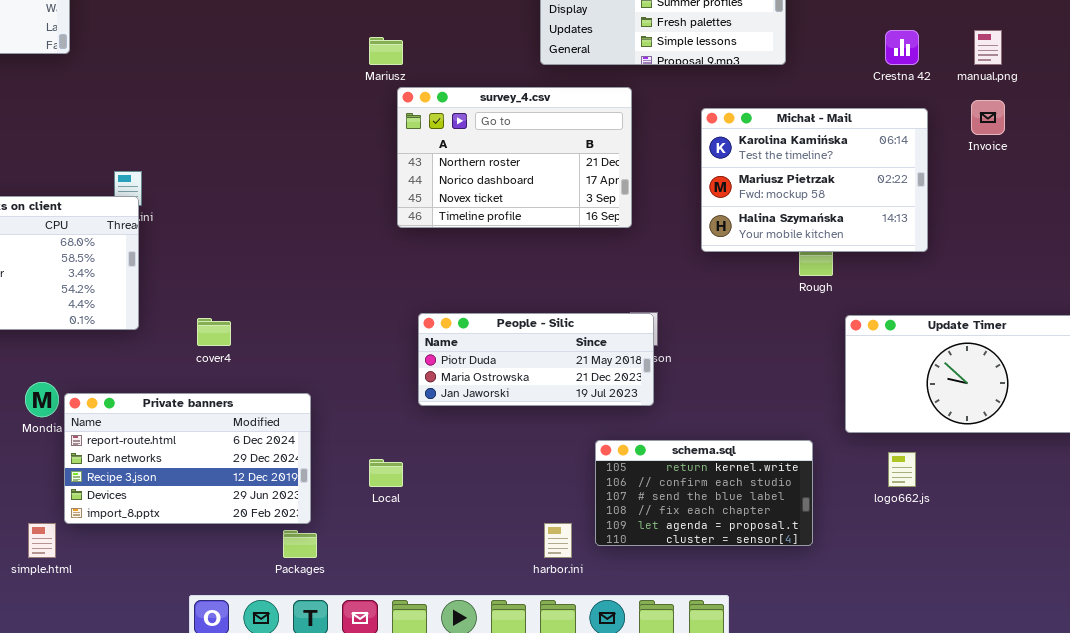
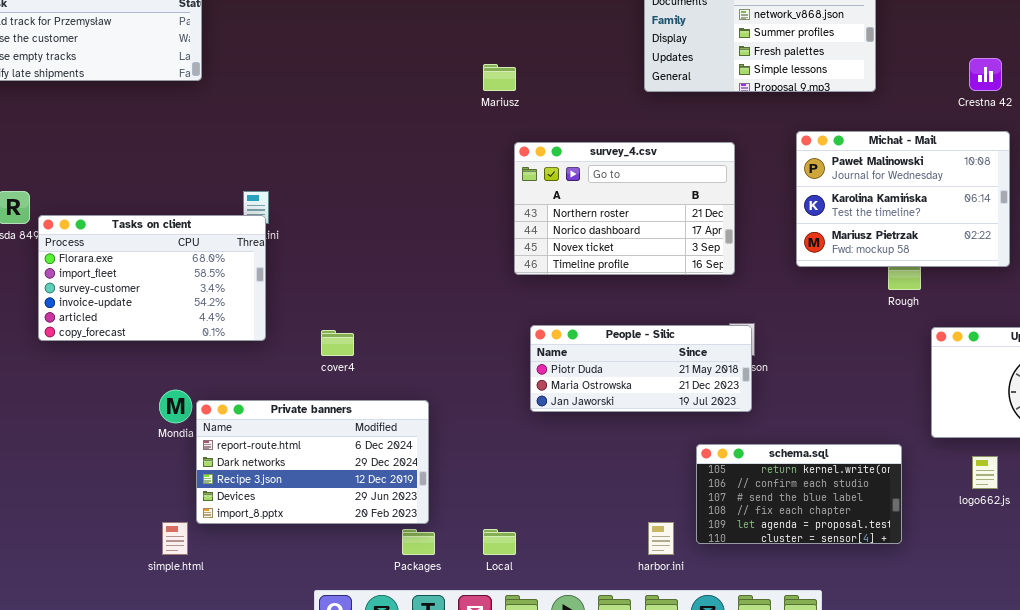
survey_4.csv: [397,87,632,228] -> [514,142,735,275], moved
Michał - Mail: [701,108,928,252] -> [796,131,1010,267], scrolled up 1 row
Local: [369,459,403,487] -> [483,529,516,555], moved

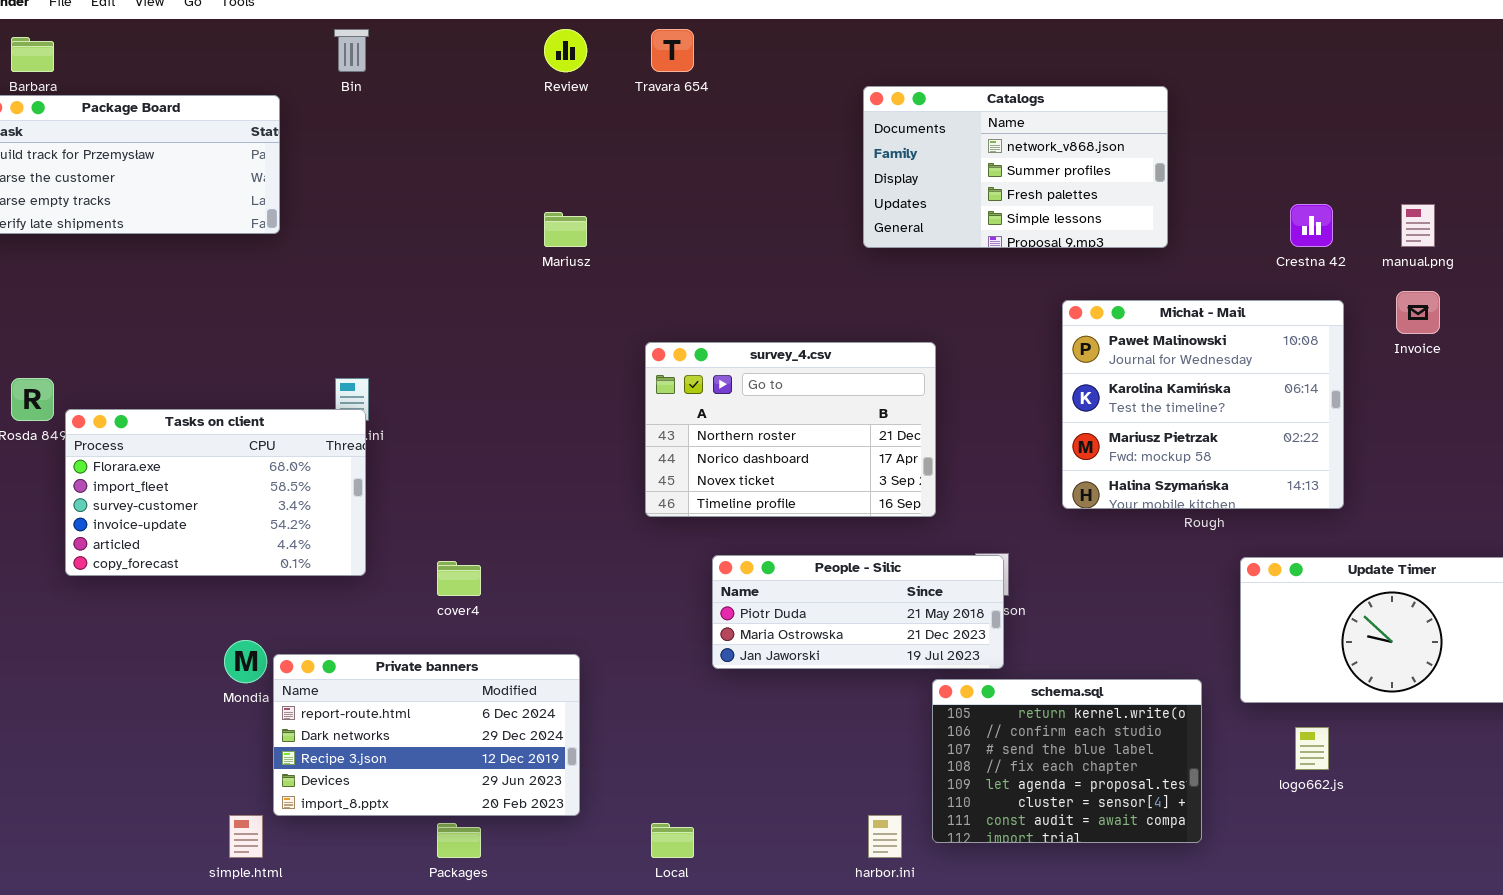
Mariusz: [483,64,516,91] -> [544,212,587,247], moved
Michał - Mail: [796,131,1010,267] -> [1062,300,1344,509], resized
survey_4.csv: [514,142,735,275] -> [645,342,936,517], moved
schema.sql: [696,444,902,544] -> [932,679,1202,843], resized
Packages: [402,529,435,555] -> [437,823,481,858], moved

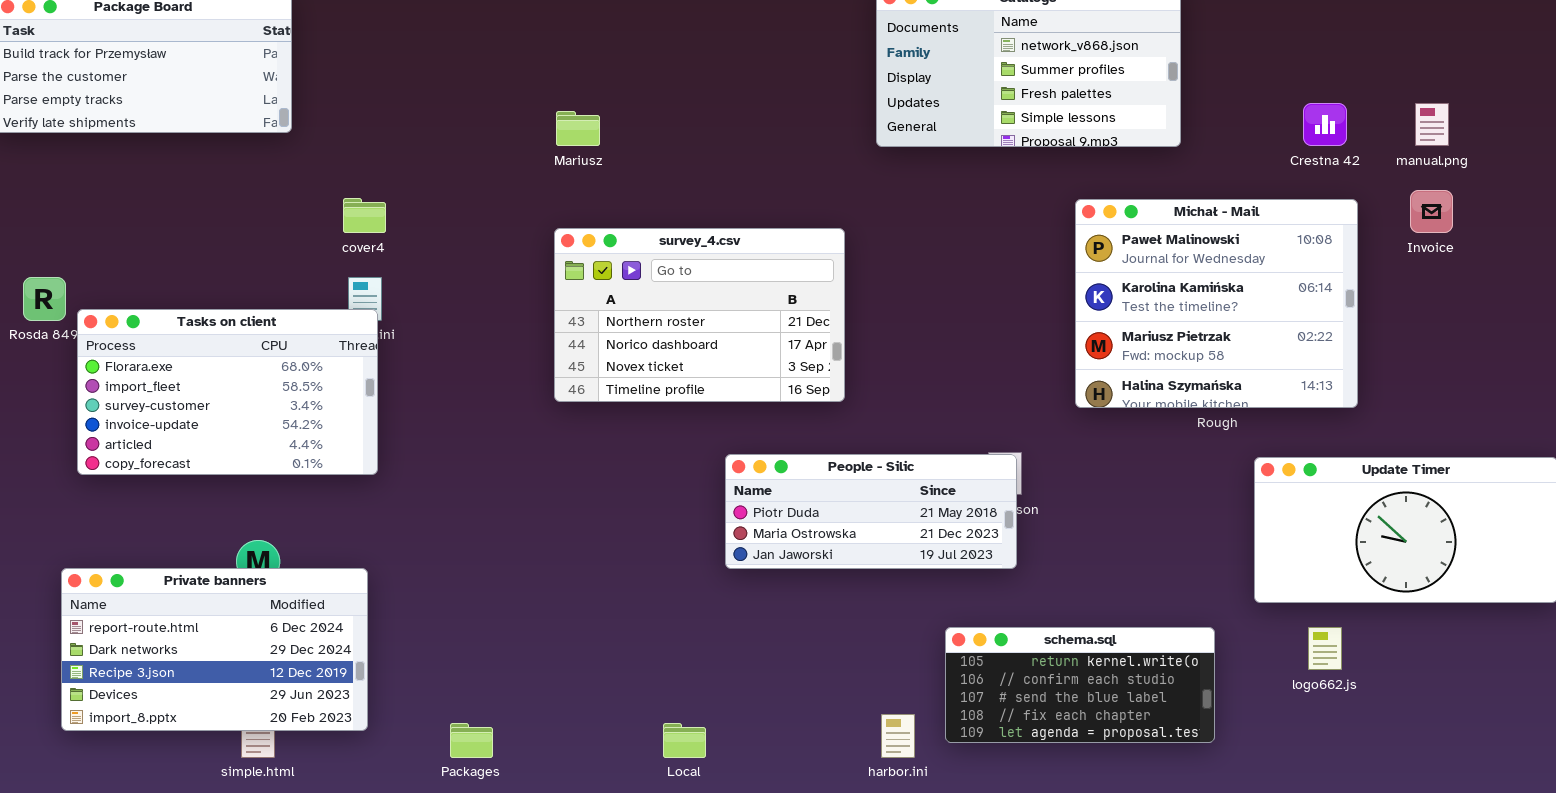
survey_4.csv: [645,342,936,517] -> [554,228,845,402], moved
cover4: [437,561,481,596] -> [343,198,386,233], moved
Private banners: [273,654,580,816] -> [61,568,368,731], moved
schema.sql: [932,679,1202,843] -> [945,627,1215,743], resized

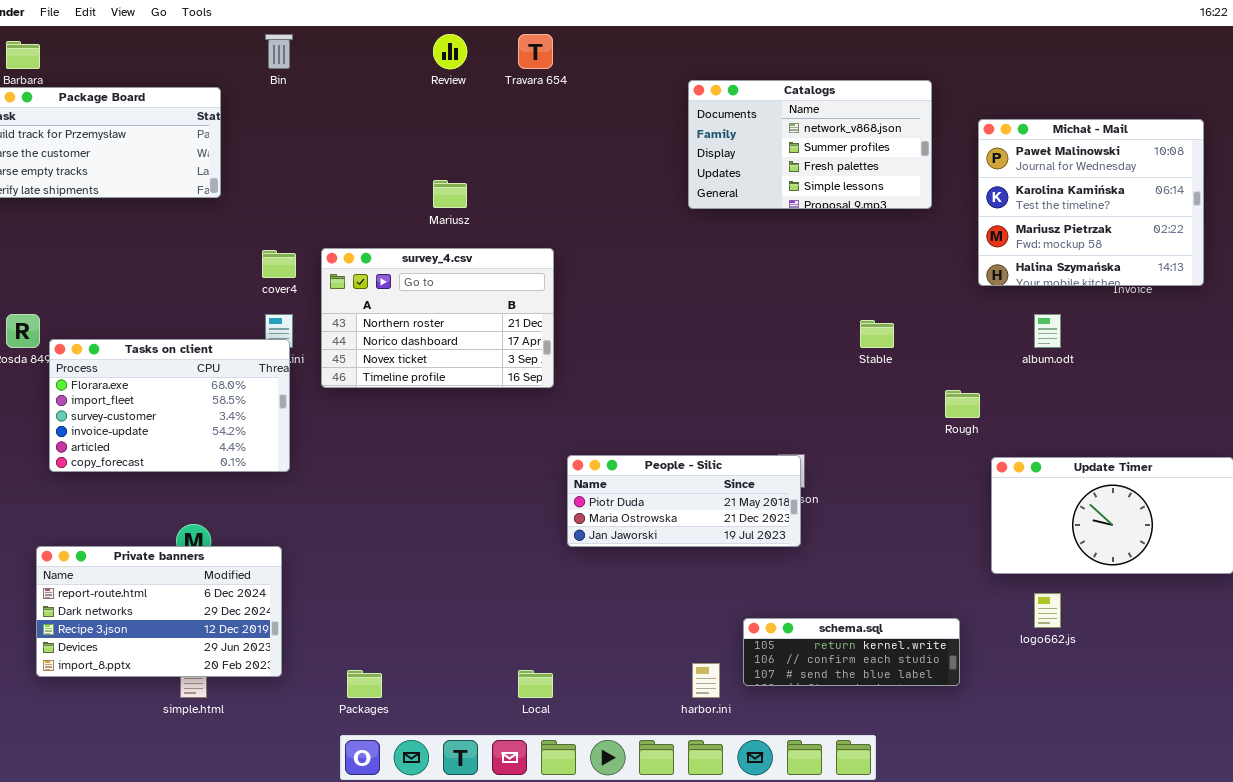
Michał - Mail: [1075,199,1358,408] -> [978,119,1204,286], moved
survey_4.csv: [554,228,845,402] -> [321,248,554,388], moved
schema.sql: [945,627,1215,743] -> [743,618,960,686], resized

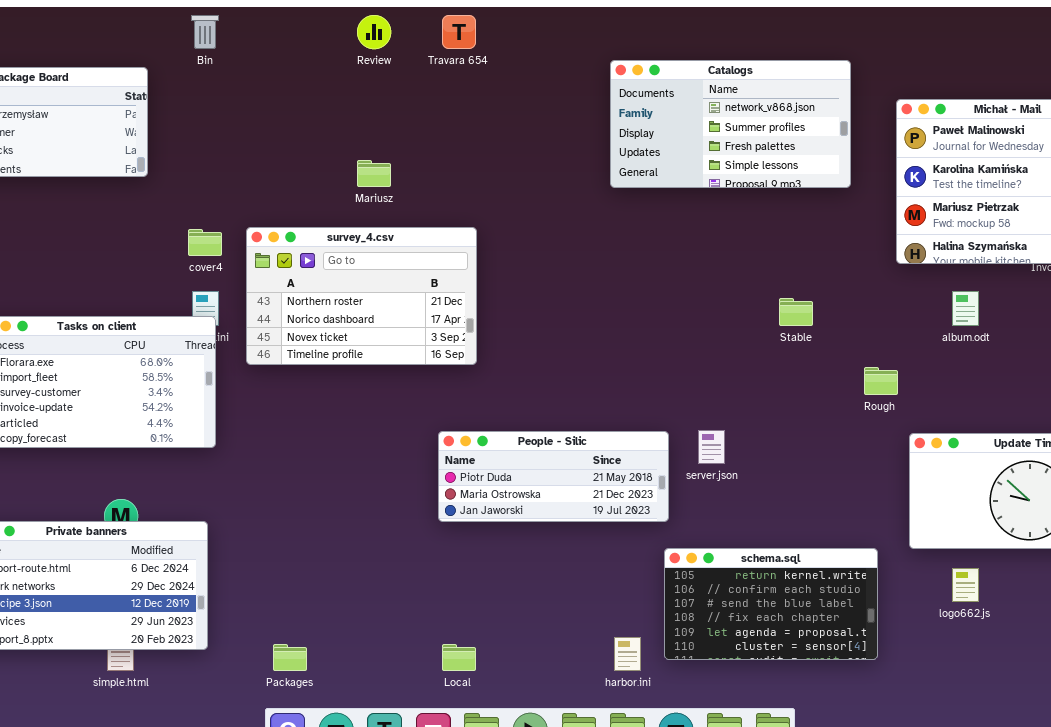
People - Silic: [567,455,801,547] -> [438,431,669,522], moved
schema.sql: [743,618,960,686] -> [664,548,878,660], resized

